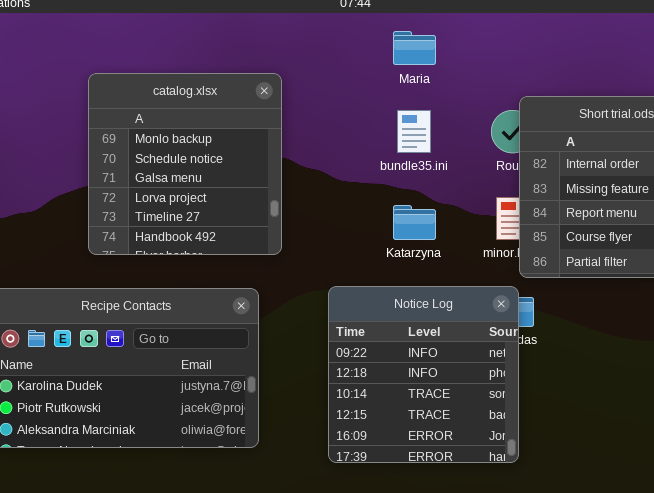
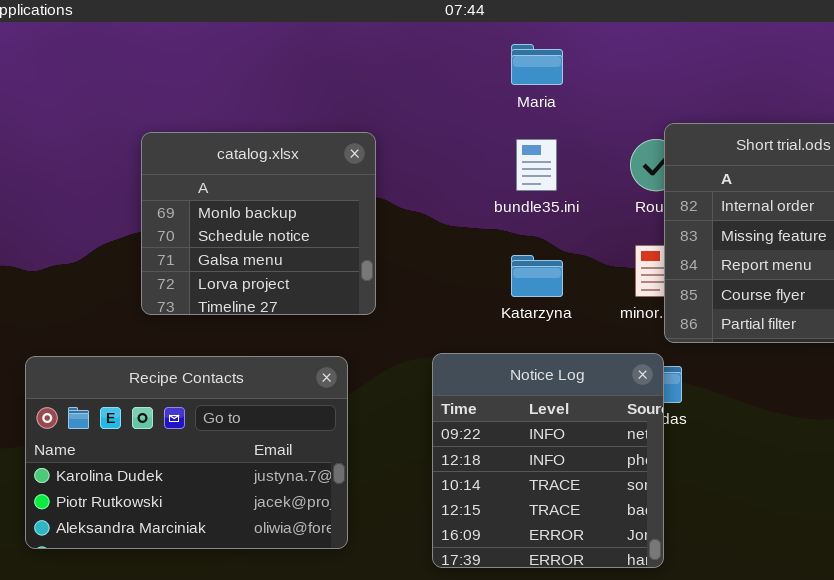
catalog.xlsx: [88,73,282,255] -> [141,132,376,315], resized

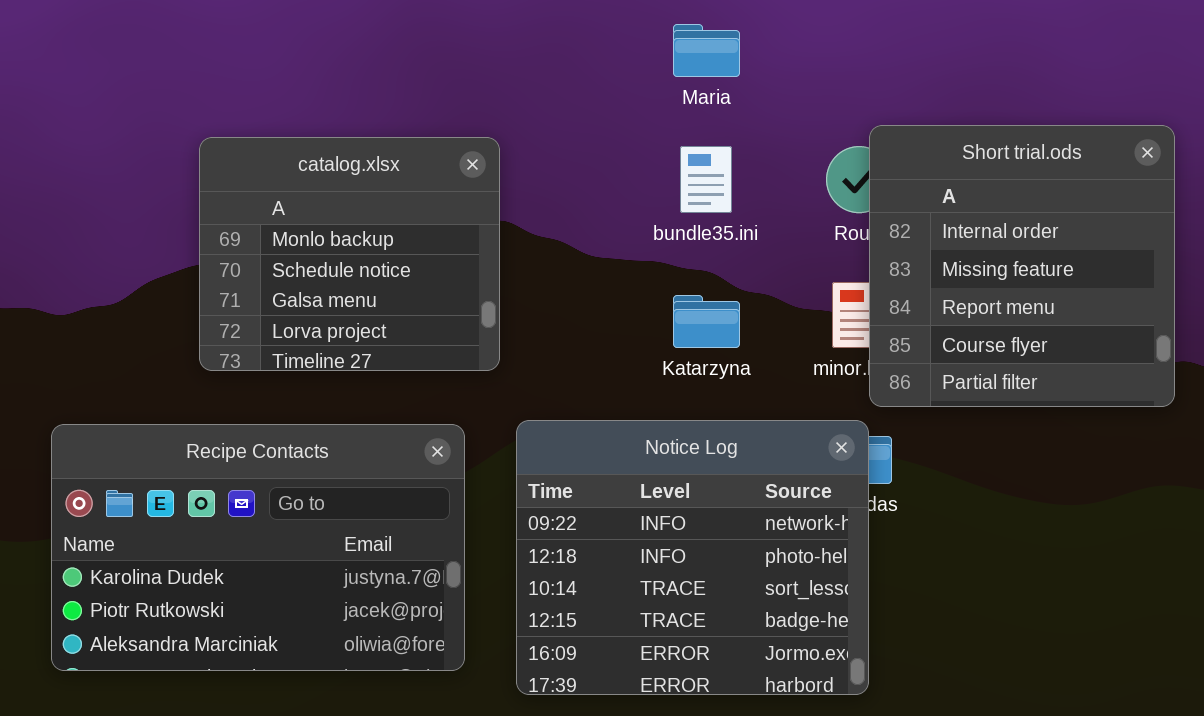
Notice Log: [432,353,664,568] -> [516,420,869,695], resized

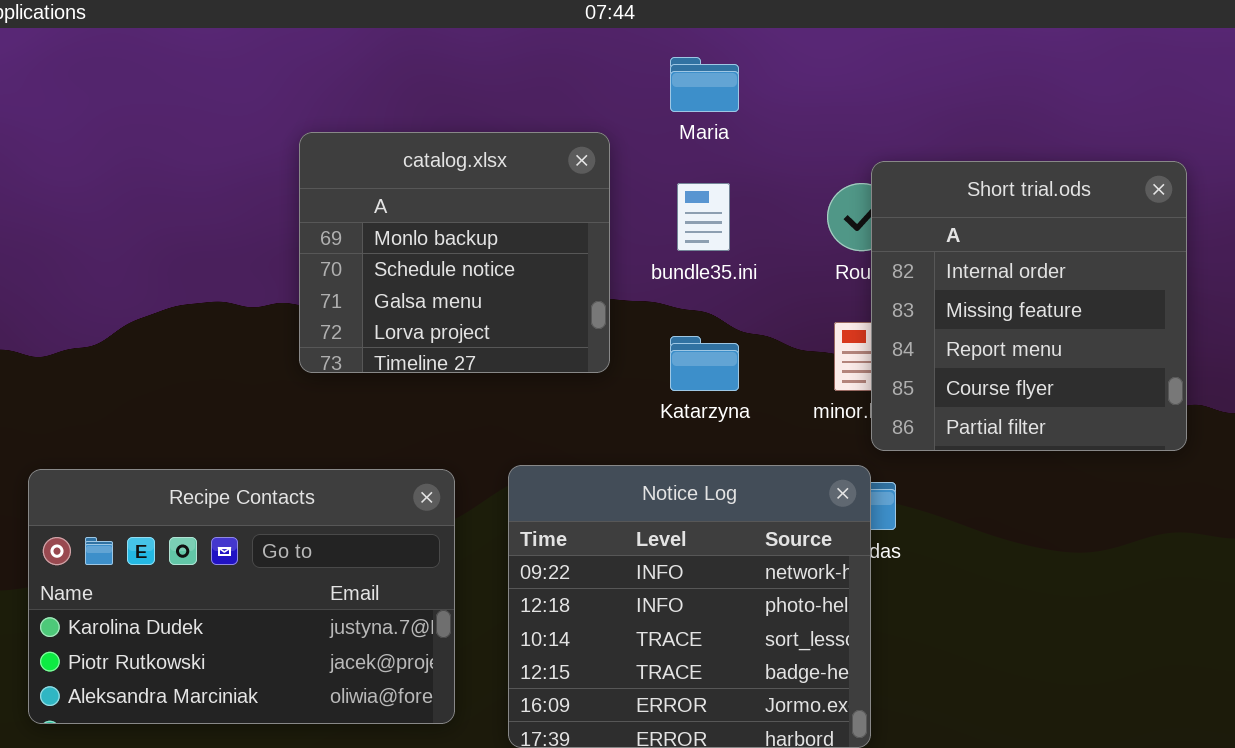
catalog.xlsx: [199,137,500,371] -> [299,132,610,373], moved

